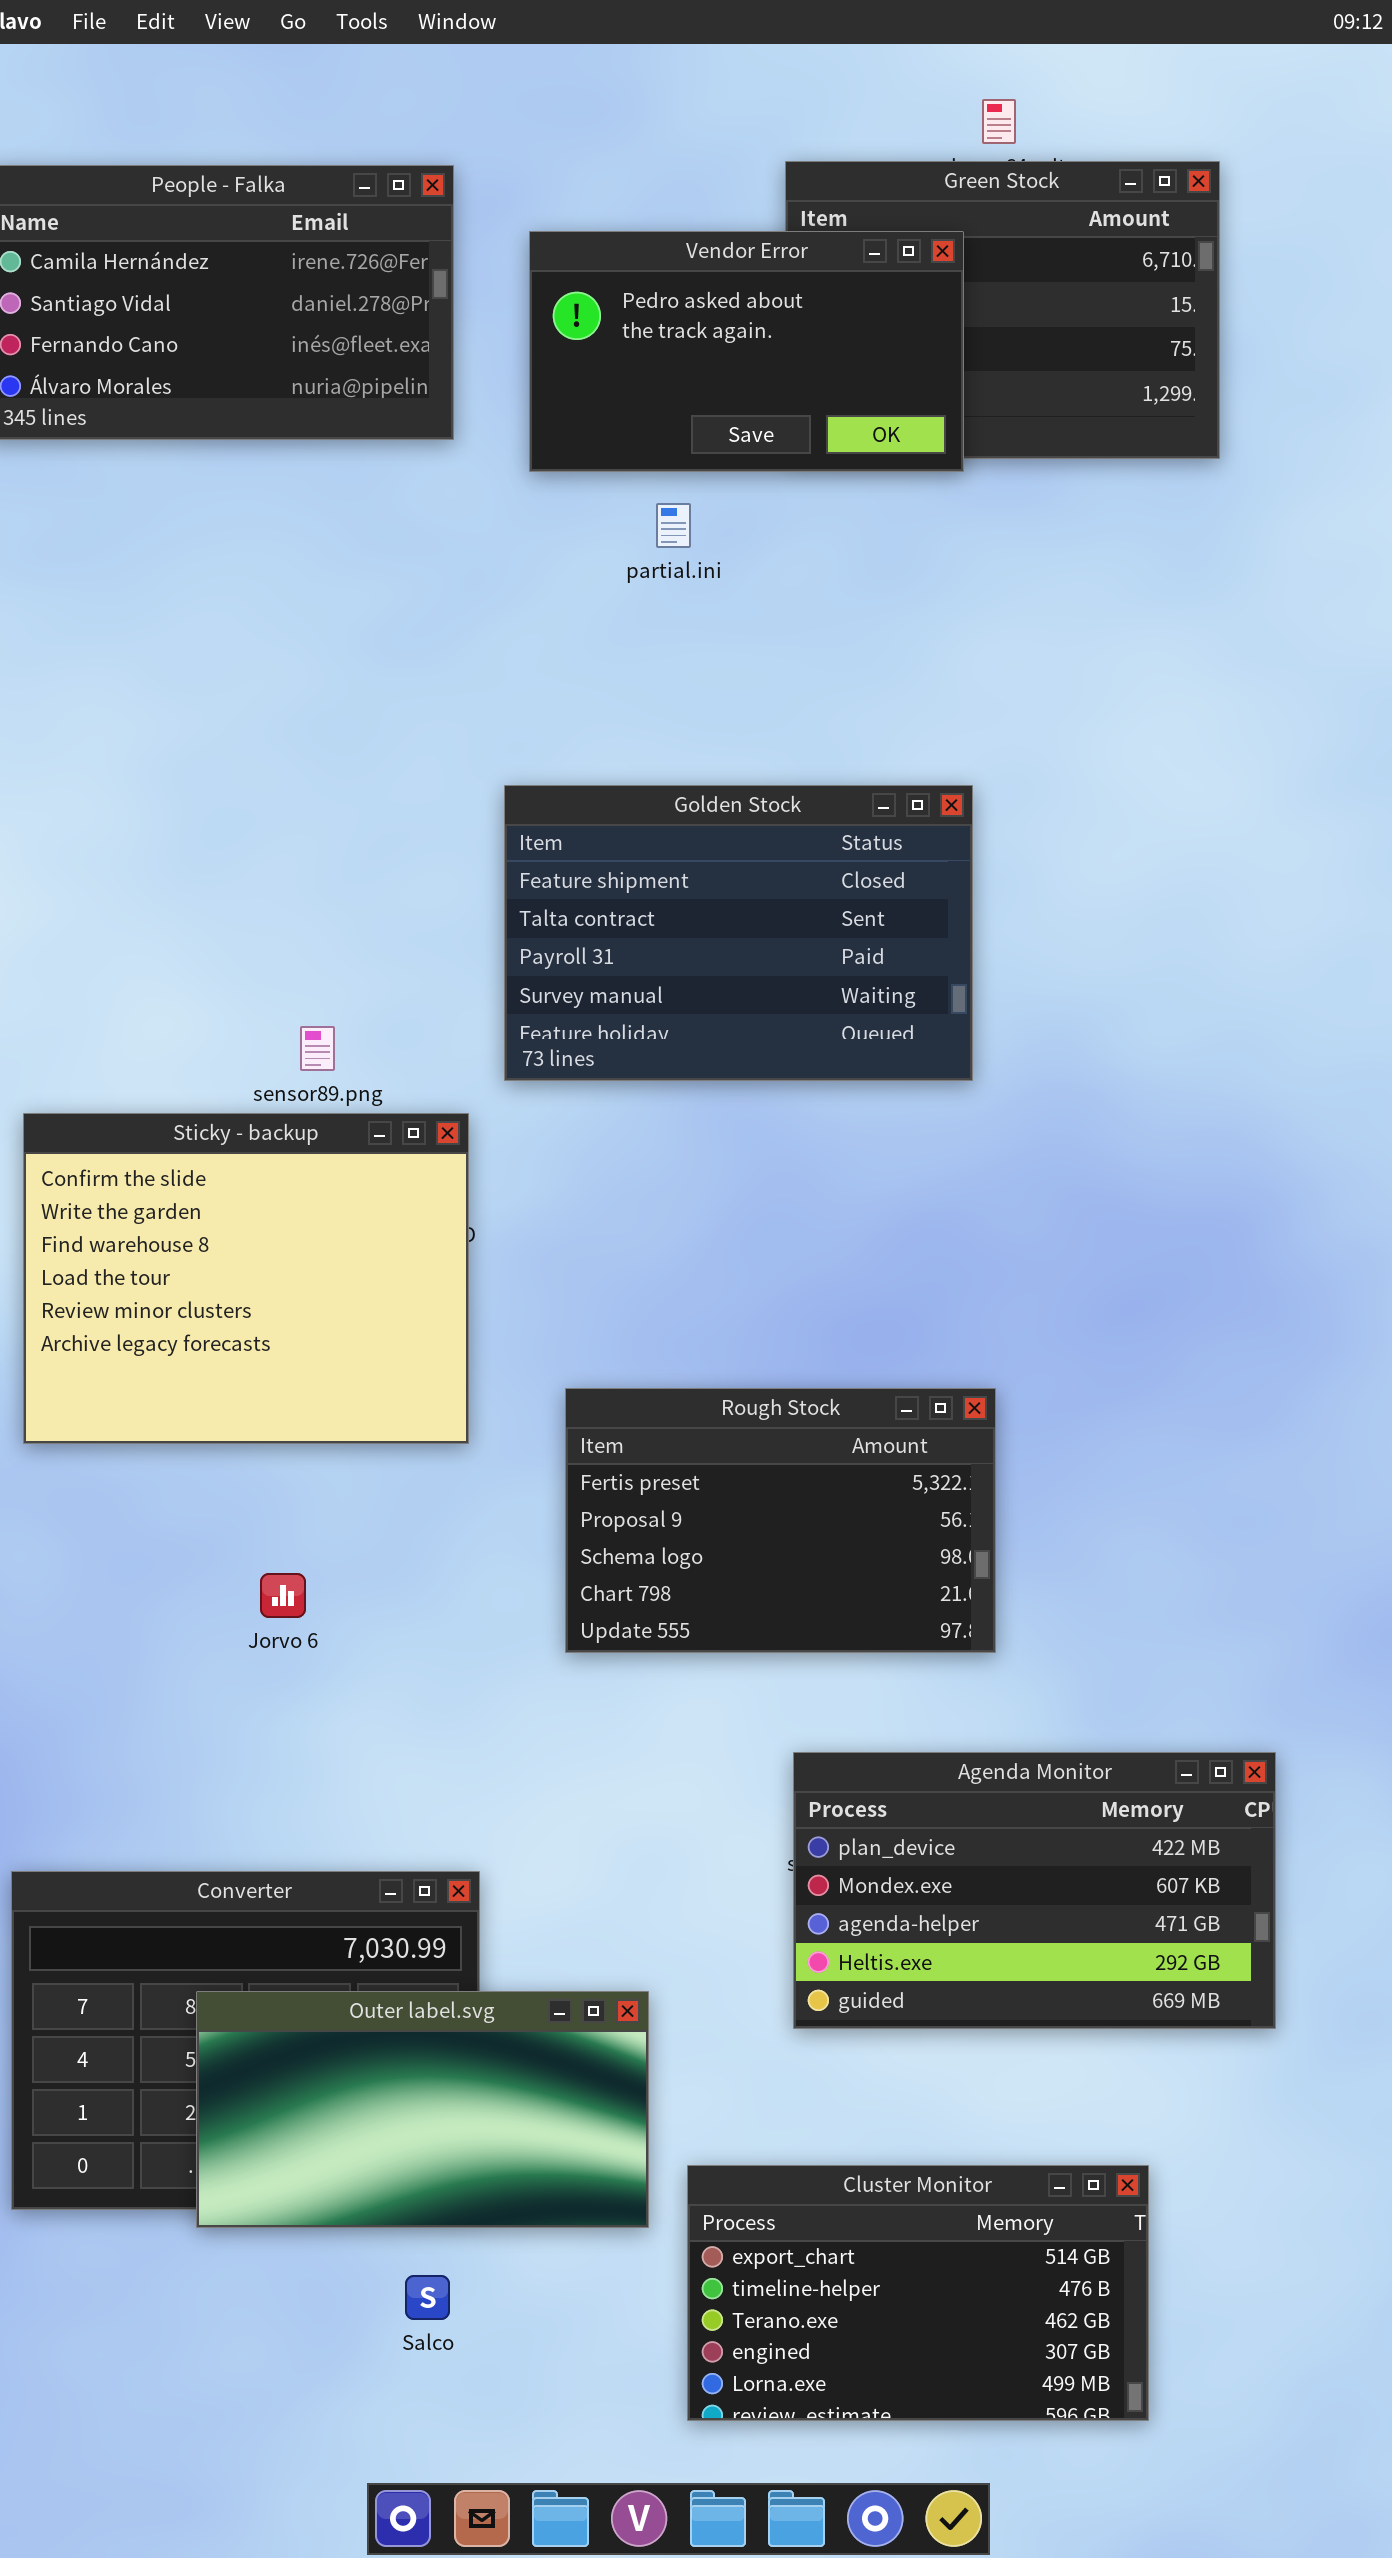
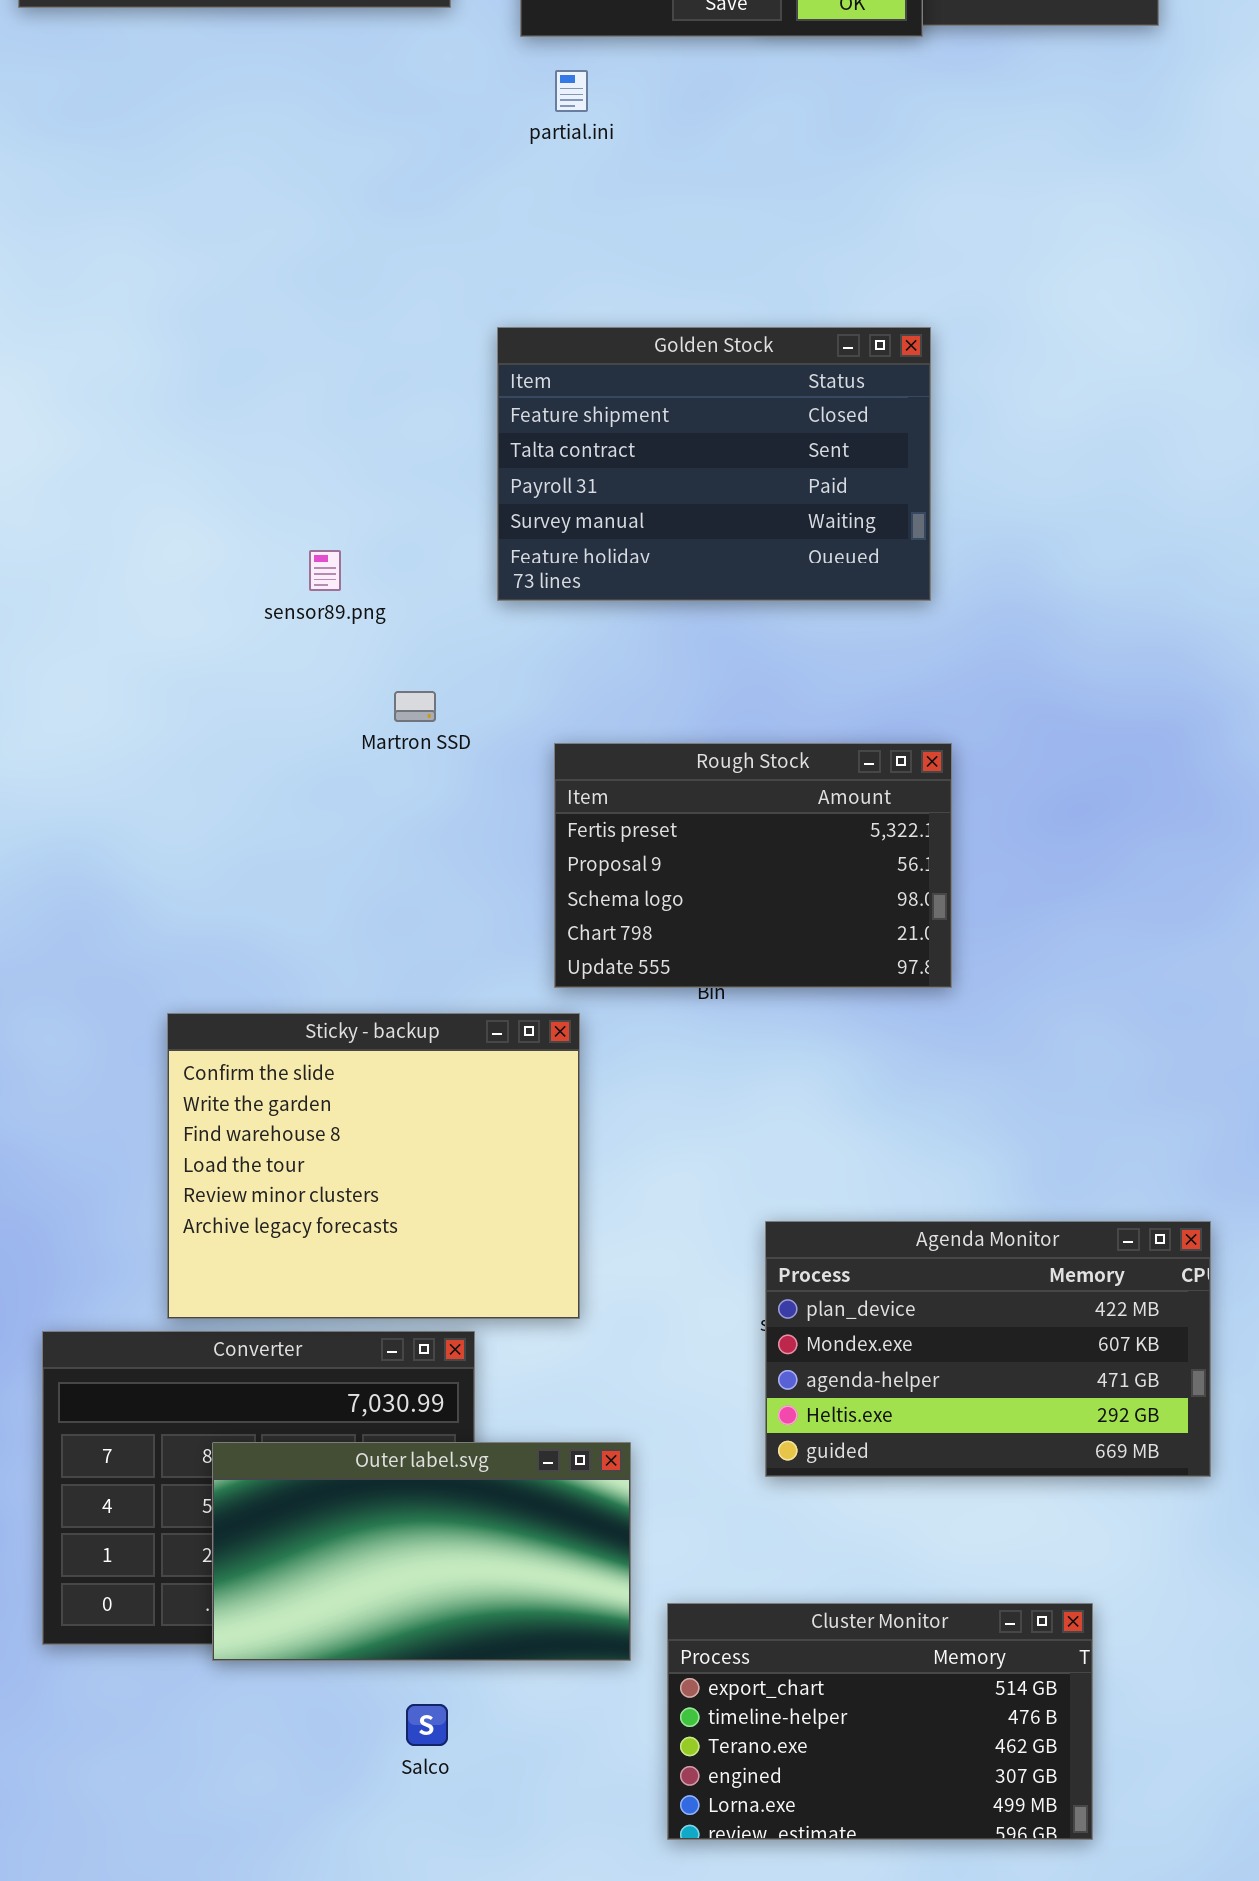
partial.ini: [656,503,691,548] -> [555,70,588,112], moved
Sticky - backup: [23,1113,469,1444] -> [167,1013,580,1319], moved
Rough Stock: [565,1388,996,1653] -> [554,743,952,988], moved

